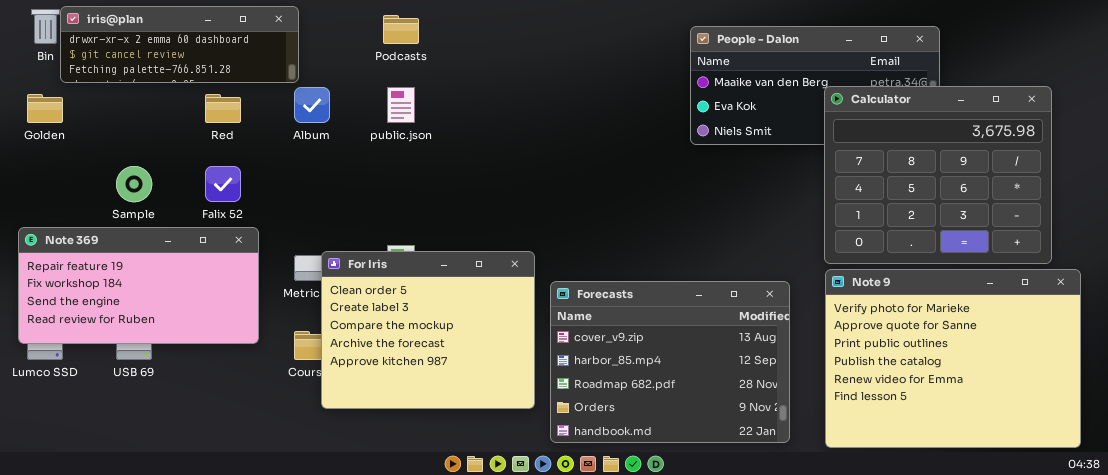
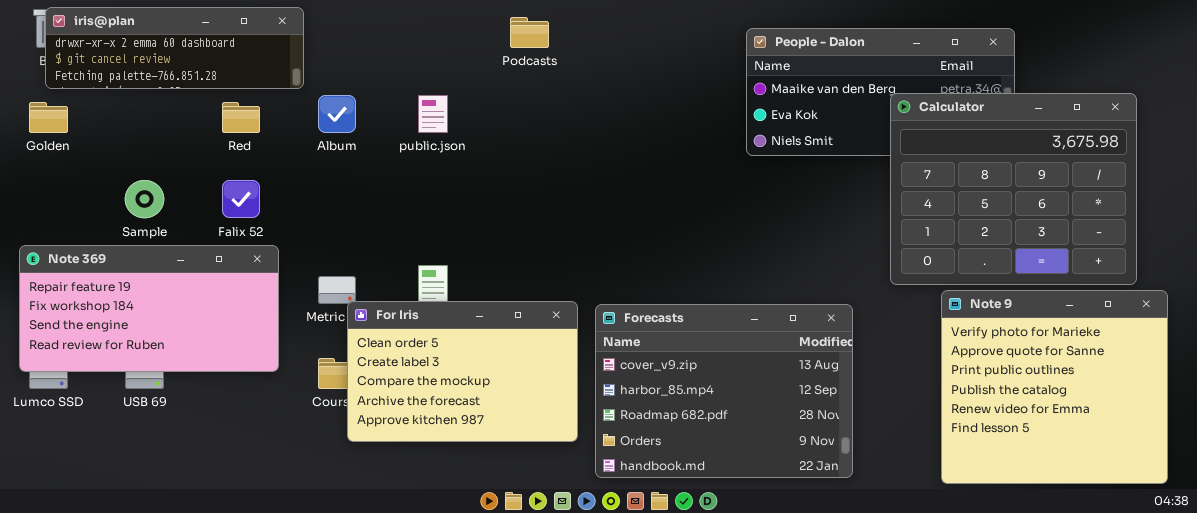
iris@plan: [60,6,299,83] -> [45,7,304,89], moved
Podcasts: [383,15,419,44] -> [510,17,549,48], moved
For Iris: [321,251,535,409] -> [347,301,578,442], resized
Note 9: [825,269,1081,448] -> [941,290,1168,484], resized

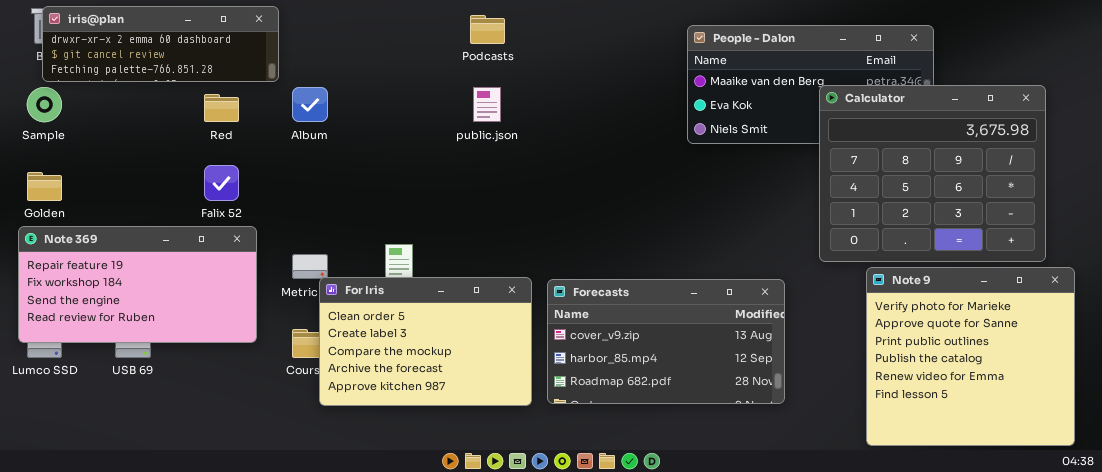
public.json: [418,95,448,133] -> [473,87,501,122], moved
Golden: [29,102,68,133] -> [27,172,62,201], moved
Sample: [125,180,164,218] -> [27,87,62,122], moved
Forecasts: [595,304,853,478] -> [547,279,785,404], resized

